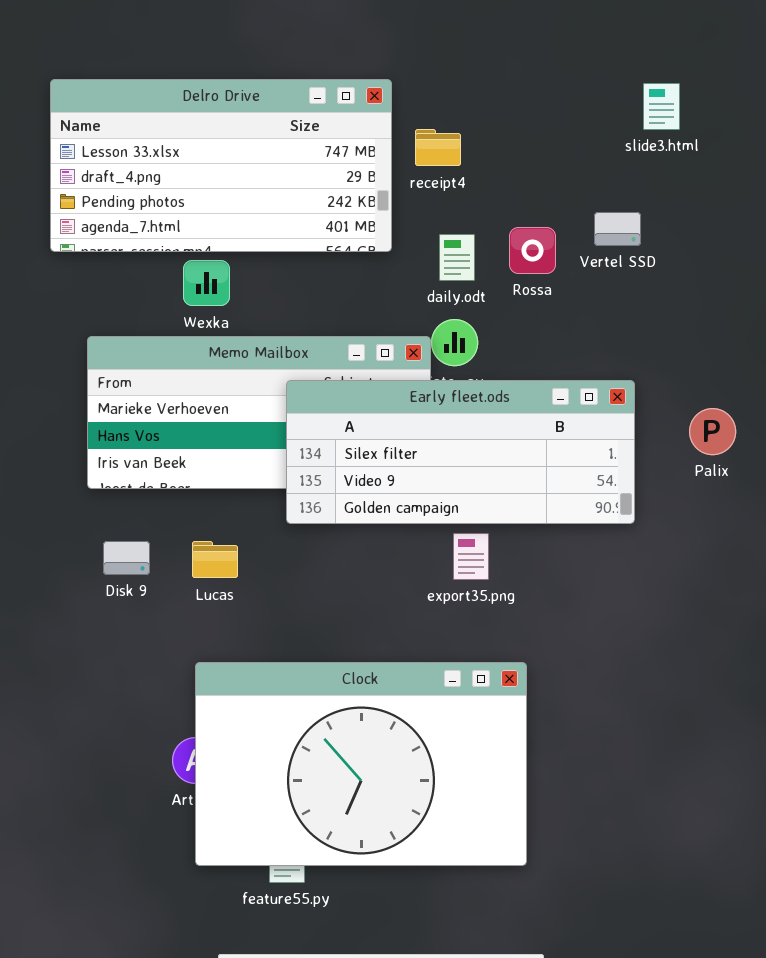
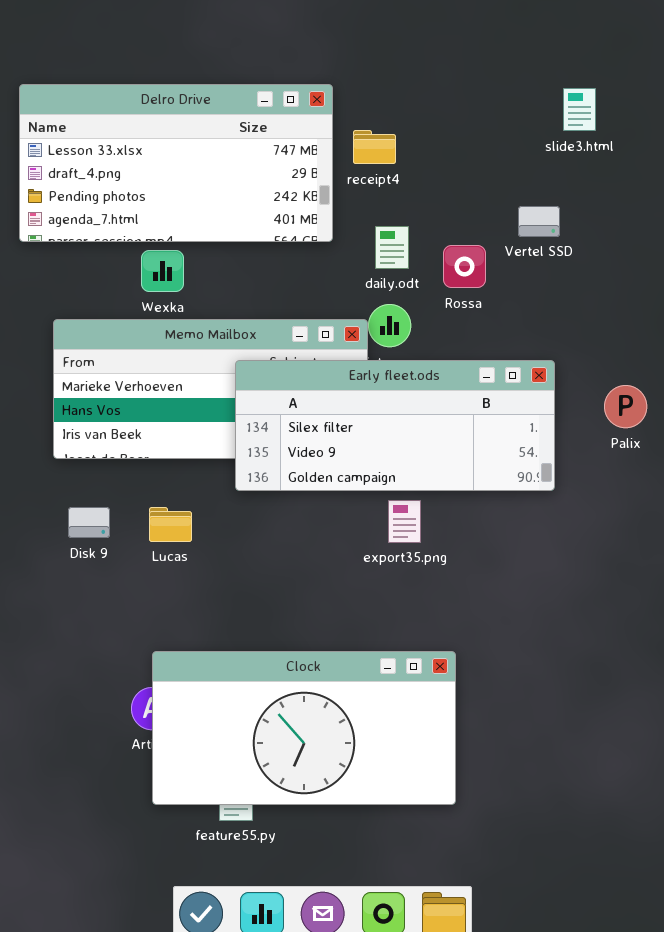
Rossa: [509,227,556,274] -> [443,245,486,288], moved
Clock: [195,662,527,866] -> [152,651,456,805], resized

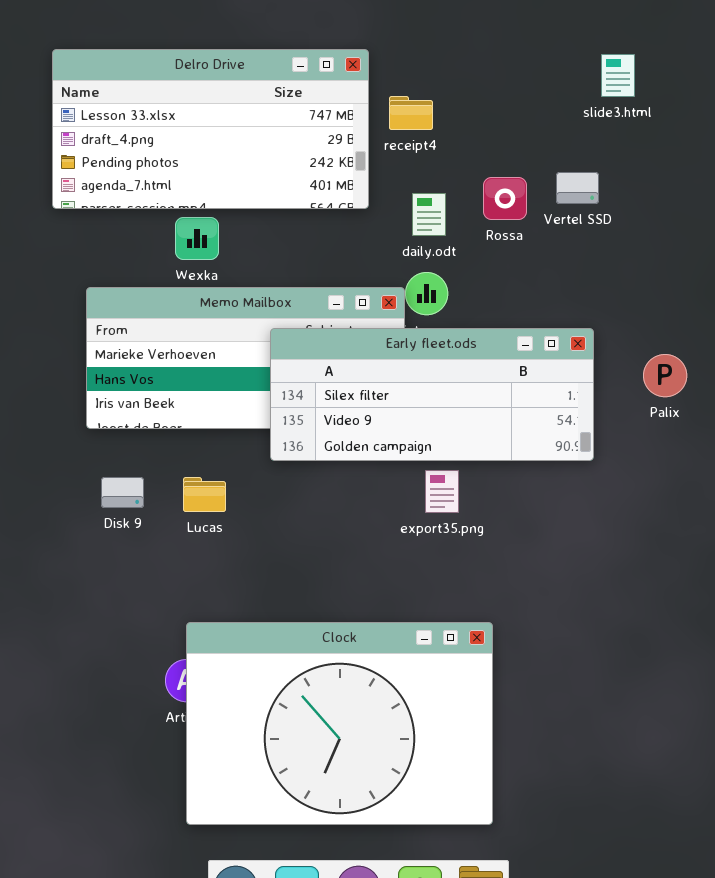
Rossa: [443,245,486,288] -> [483,177,527,220], moved
Clock: [152,651,456,805] -> [186,622,493,825], resized

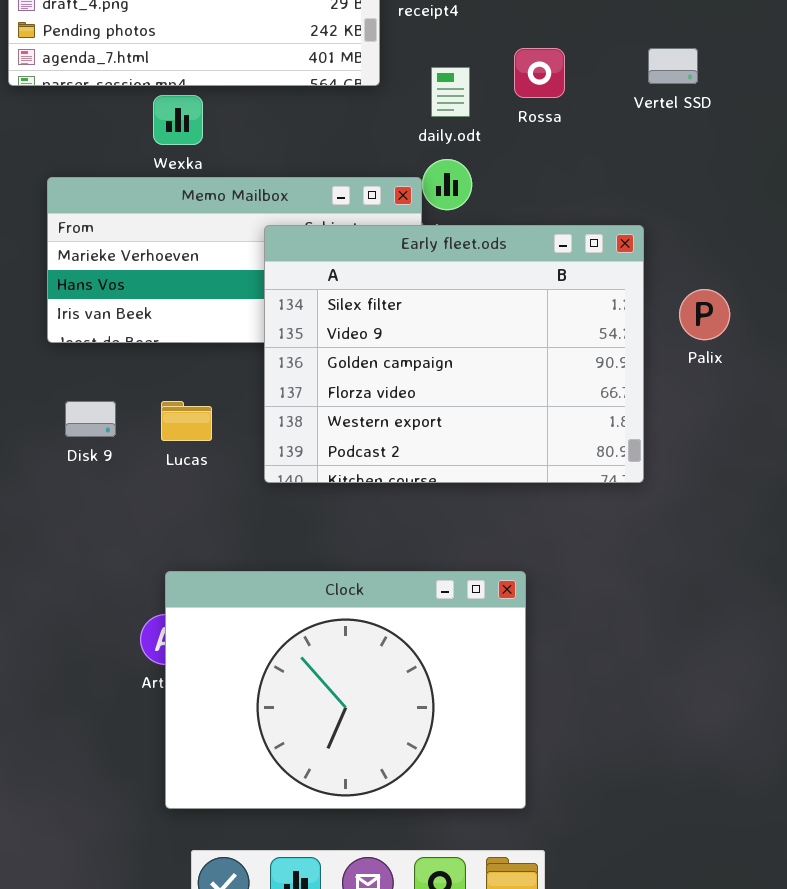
Vertel SSD: [556,172,599,204] -> [648,48,698,84], moved
Early fleet.ods: [270,328,594,461] -> [264,225,644,483], resized
Palix: [643,354,687,397] -> [679,289,730,340], moved

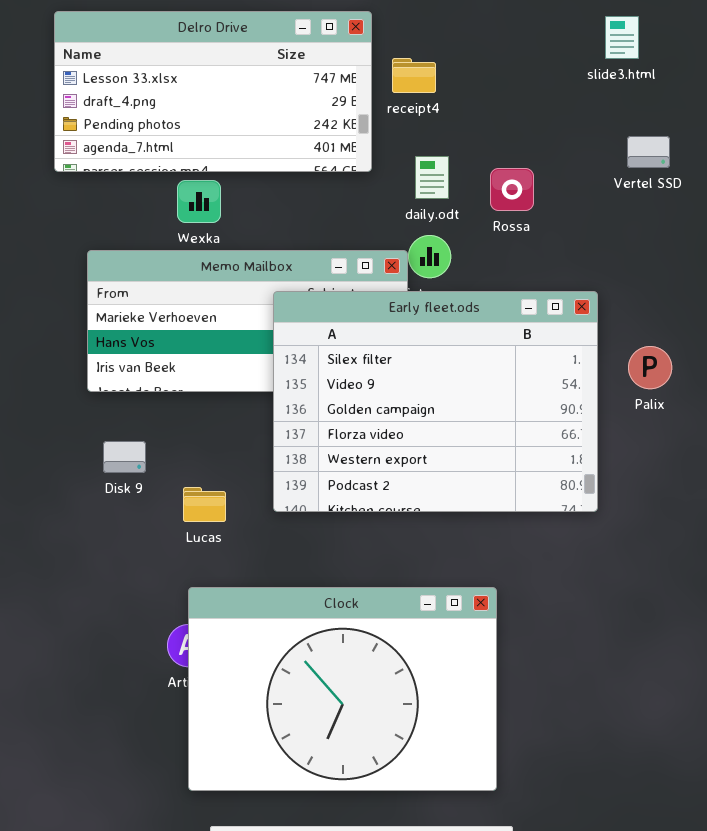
Rossa: [514,48,565,98] -> [490,168,534,211], moved
Vertel SSD: [648,48,698,84] -> [627,136,670,168], moved
Lucas: [161,401,212,441] -> [183,487,226,522], moved

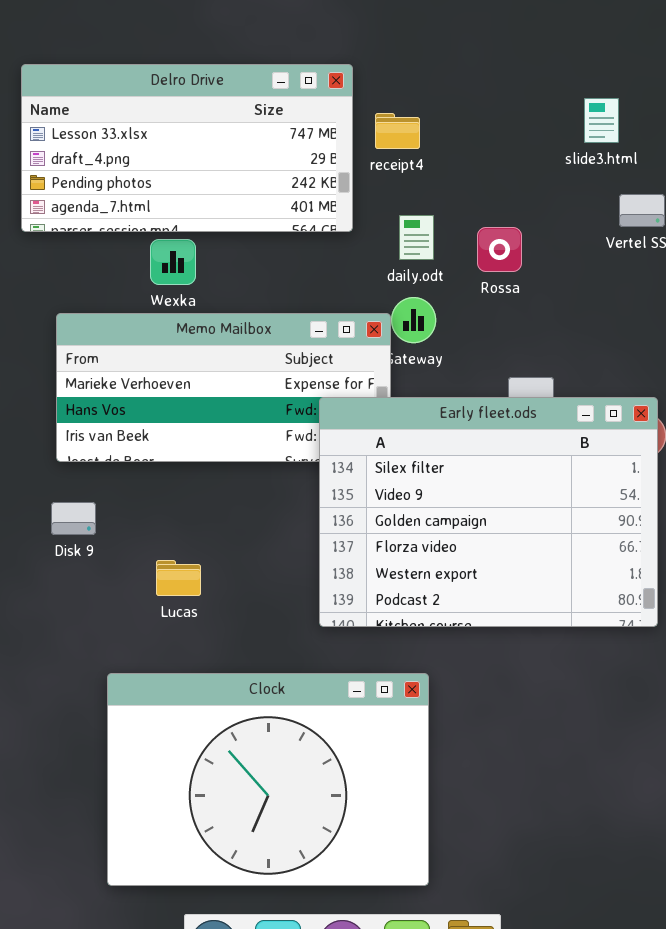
slide3.html: [605,16,639,59] -> [584,98,619,143], moved
Early fleet.ods: [273,291,598,512] -> [319,397,658,627], moved
Disk 9: [103,441,146,473] -> [51,502,96,535], moved
Clock: [188,587,497,791] -> [107,673,429,886], moved

